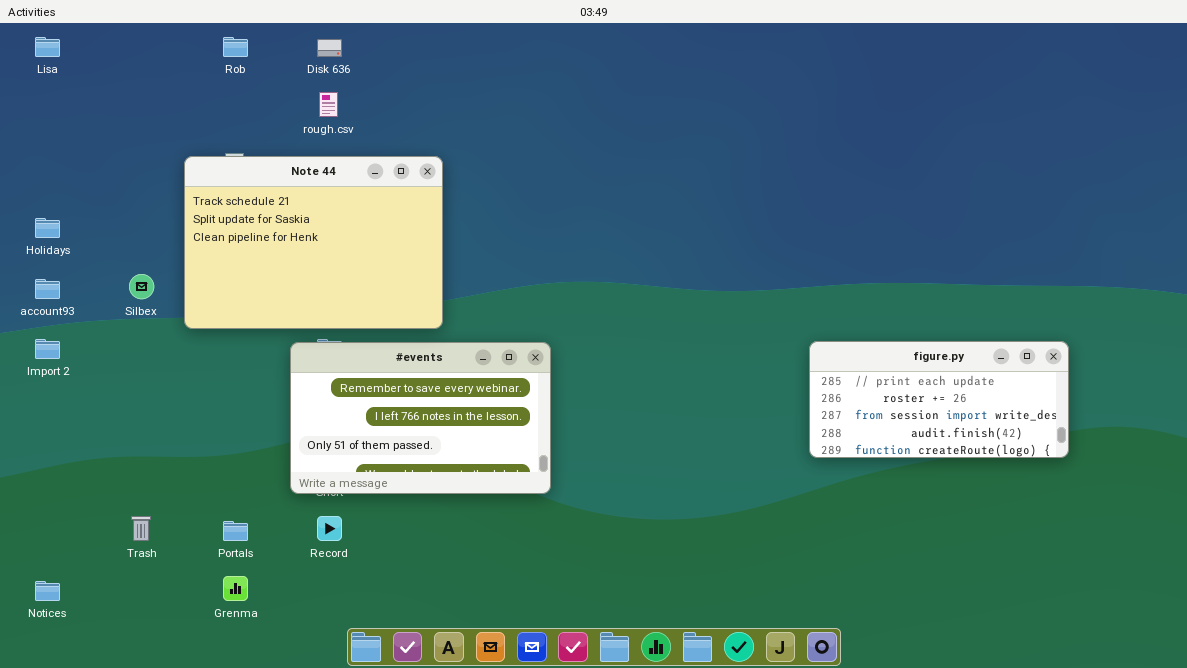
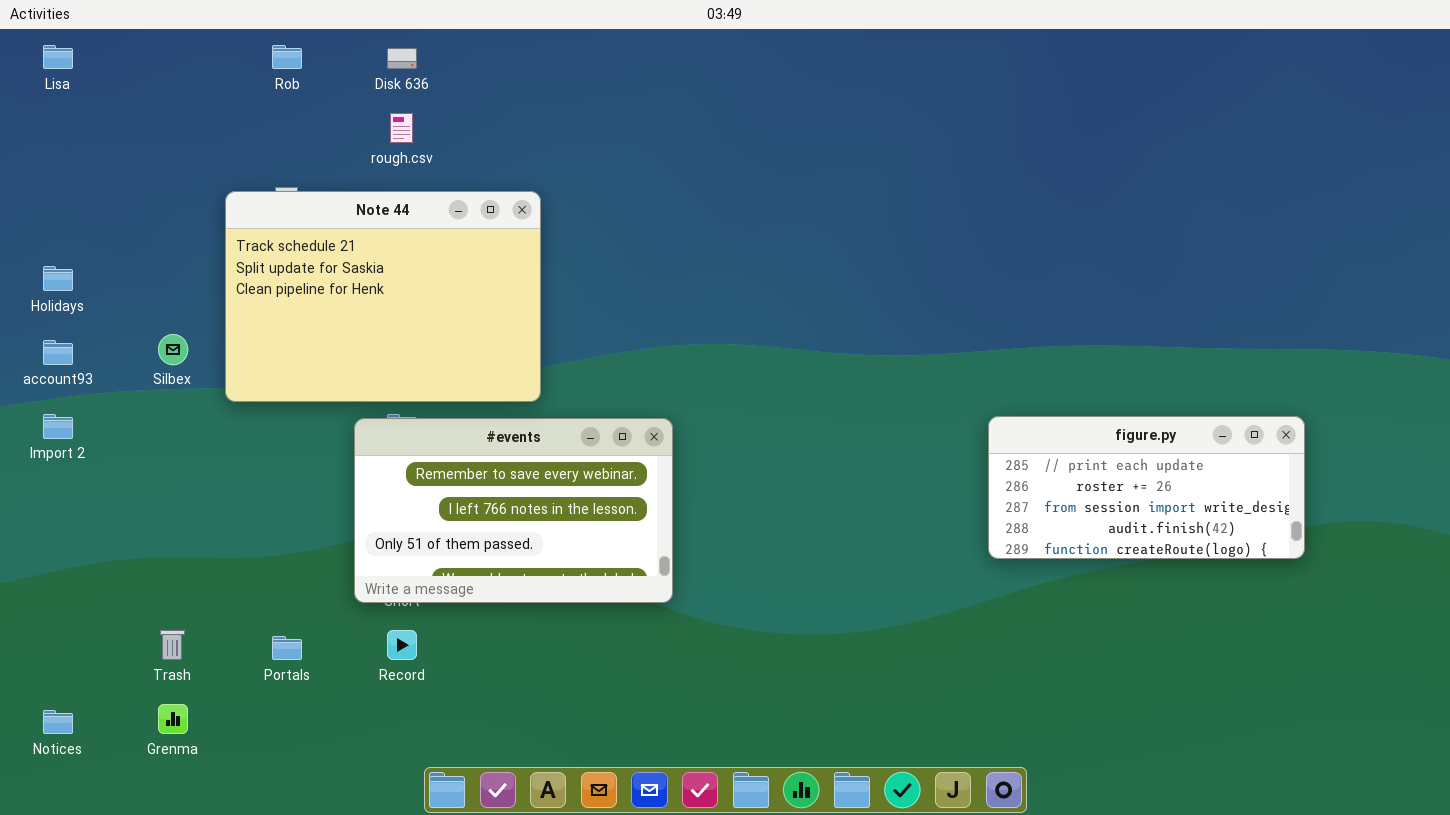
Grenma: [223,576,248,601] -> [158,704,188,734], moved

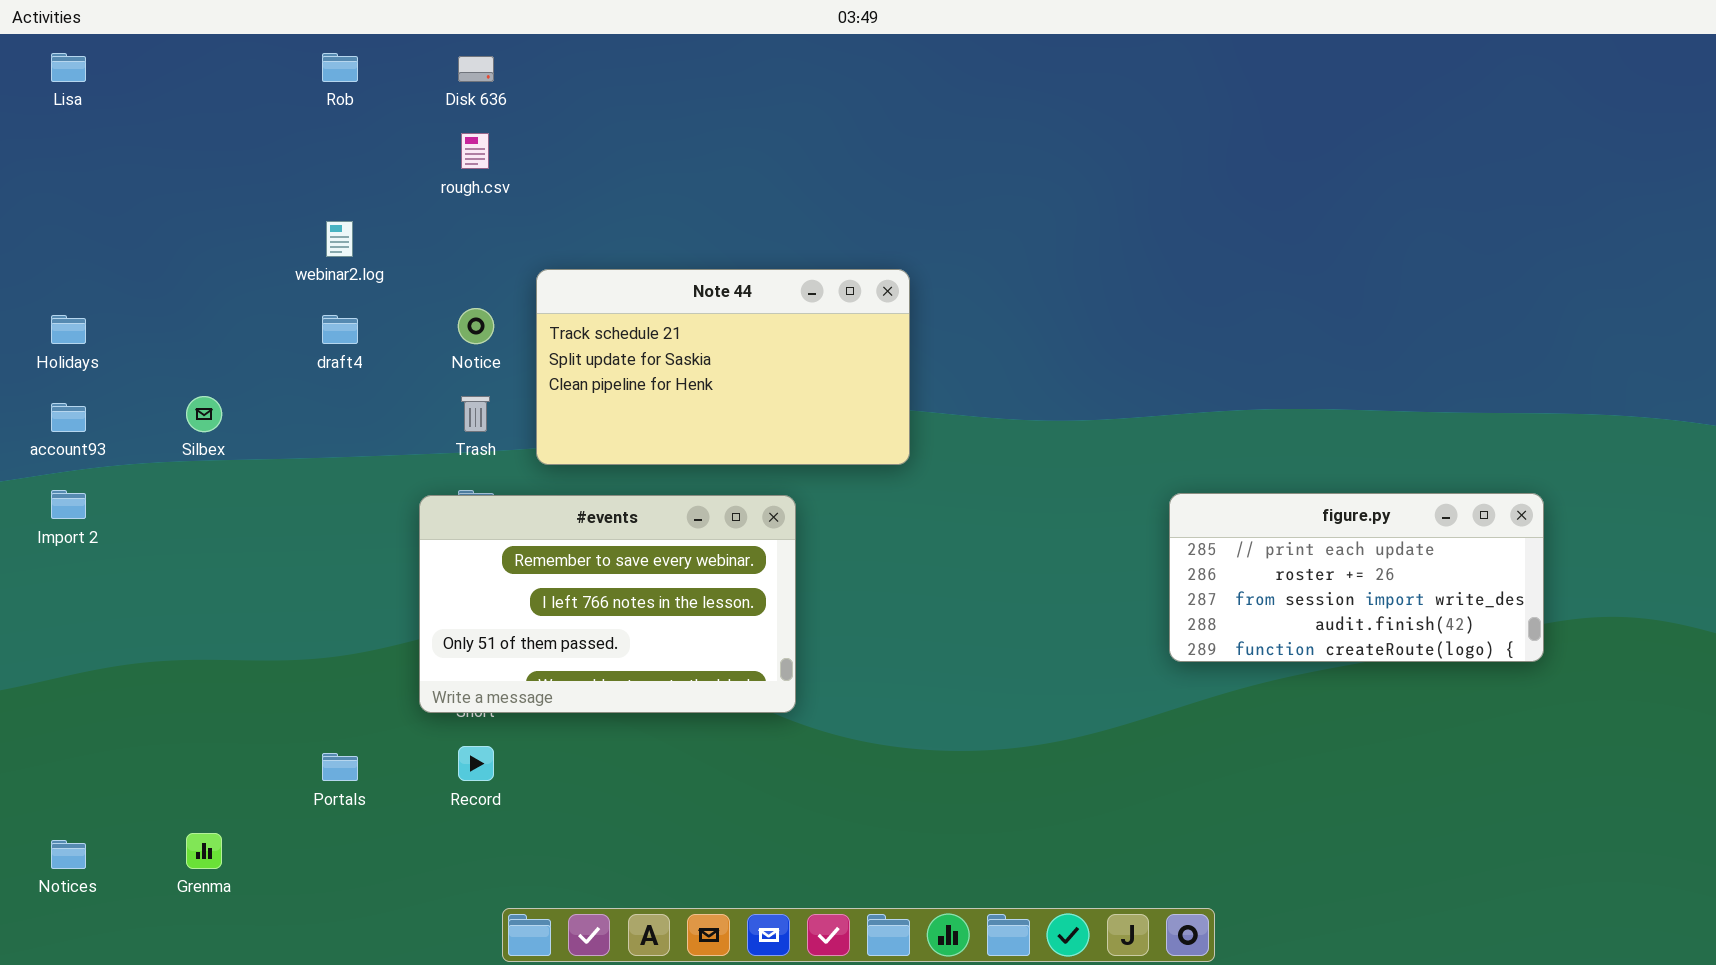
Note 44: [225,191,541,402] -> [536,269,910,465], moved, resized
Trash: [160,630,185,660] -> [461,396,490,432], moved

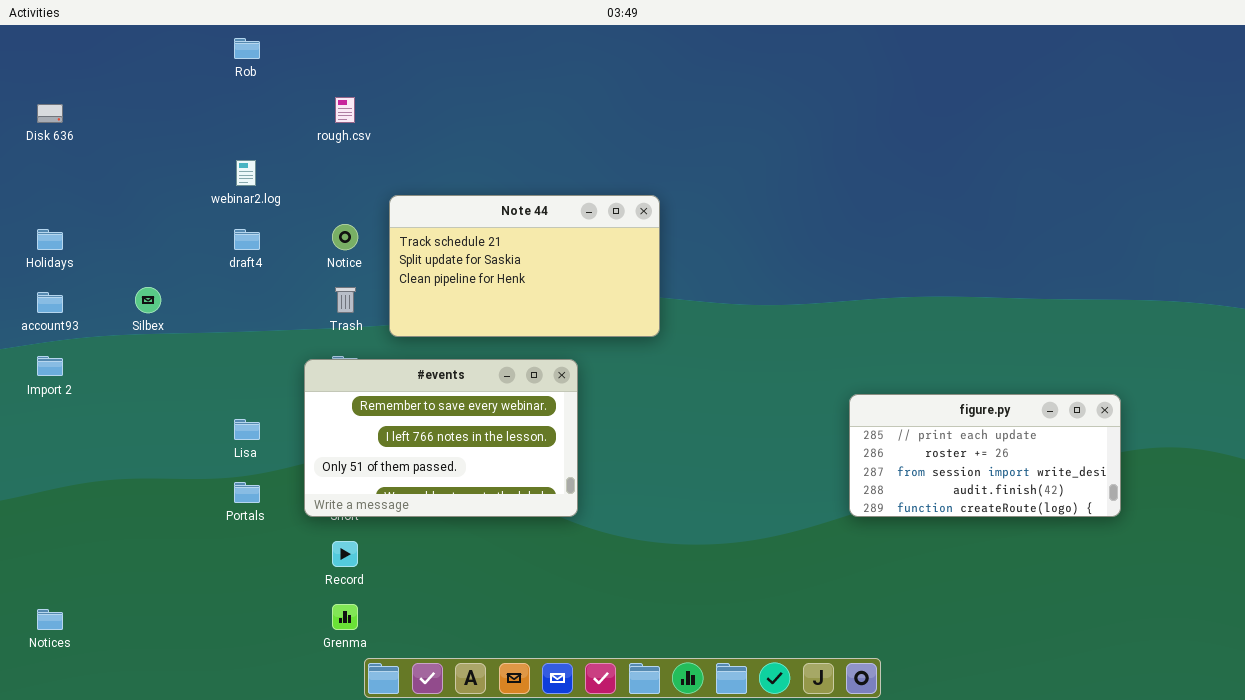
Lisa: [51,53,86,82] -> [234,419,260,440], moved
Disk 636: [458,56,494,82] -> [37,104,63,123], moved
figure.py: [1169,493,1544,662] -> [849,394,1121,517], moved
Portals: [322,753,358,781] -> [234,482,260,503], moved
Grenma: [186,833,222,869] -> [332,604,358,630], moved

